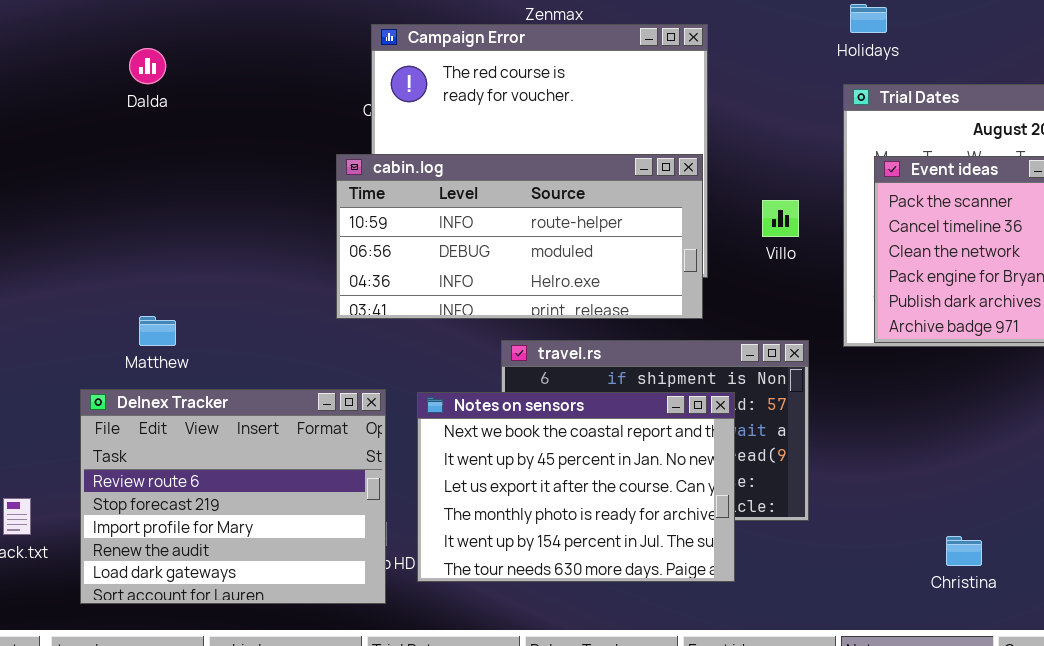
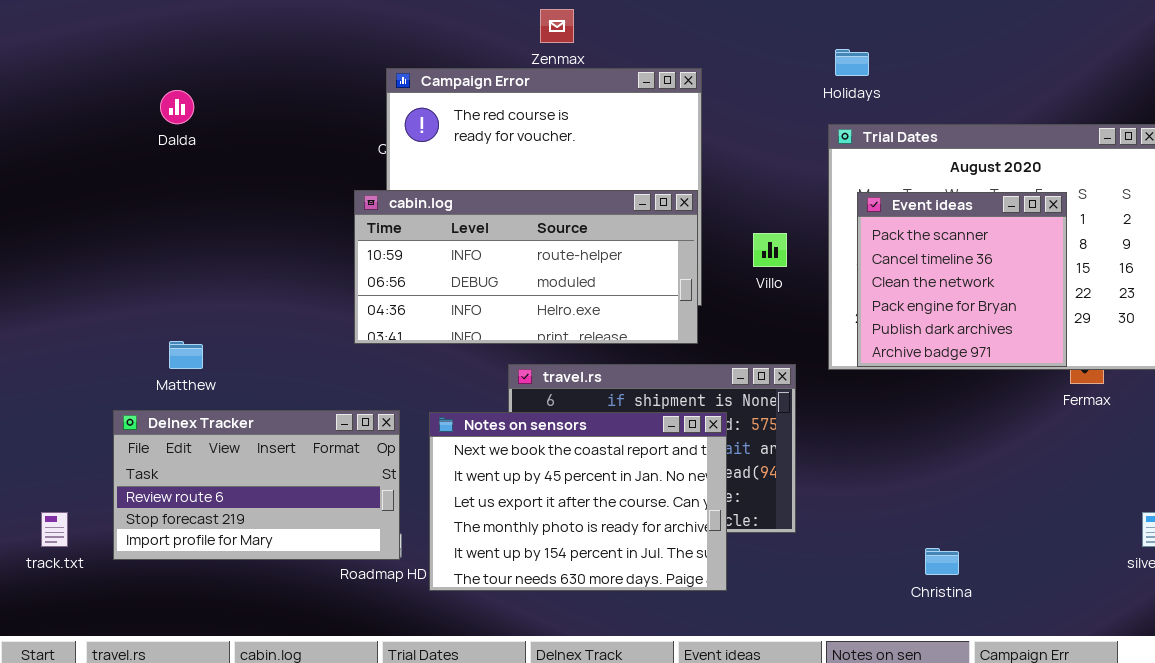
Delnex Tracker: [80,389,386,604] -> [113,410,400,560], resized

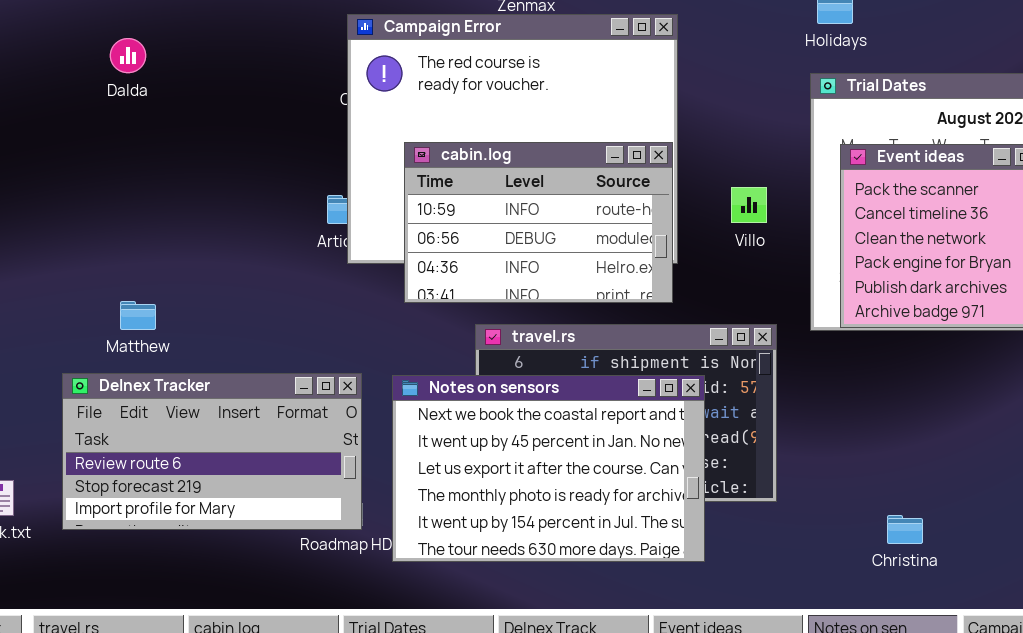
cabin.log: [354,190,698,344] -> [404,142,673,303], resized
Christina: [925,548,959,575] -> [887,515,923,544], moved

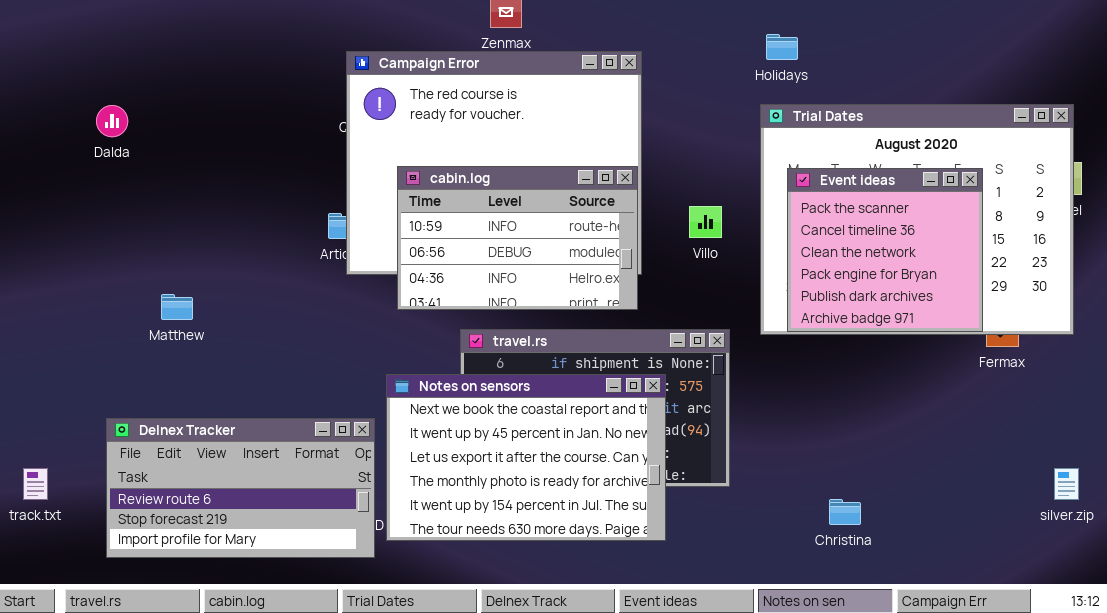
Dalda: [110,38,146,73] -> [96,105,128,137], moved
Matthew: [120,301,156,330] -> [161,294,193,320], moved
Delnex Tracker: [62,373,362,530] -> [106,418,375,558], moved

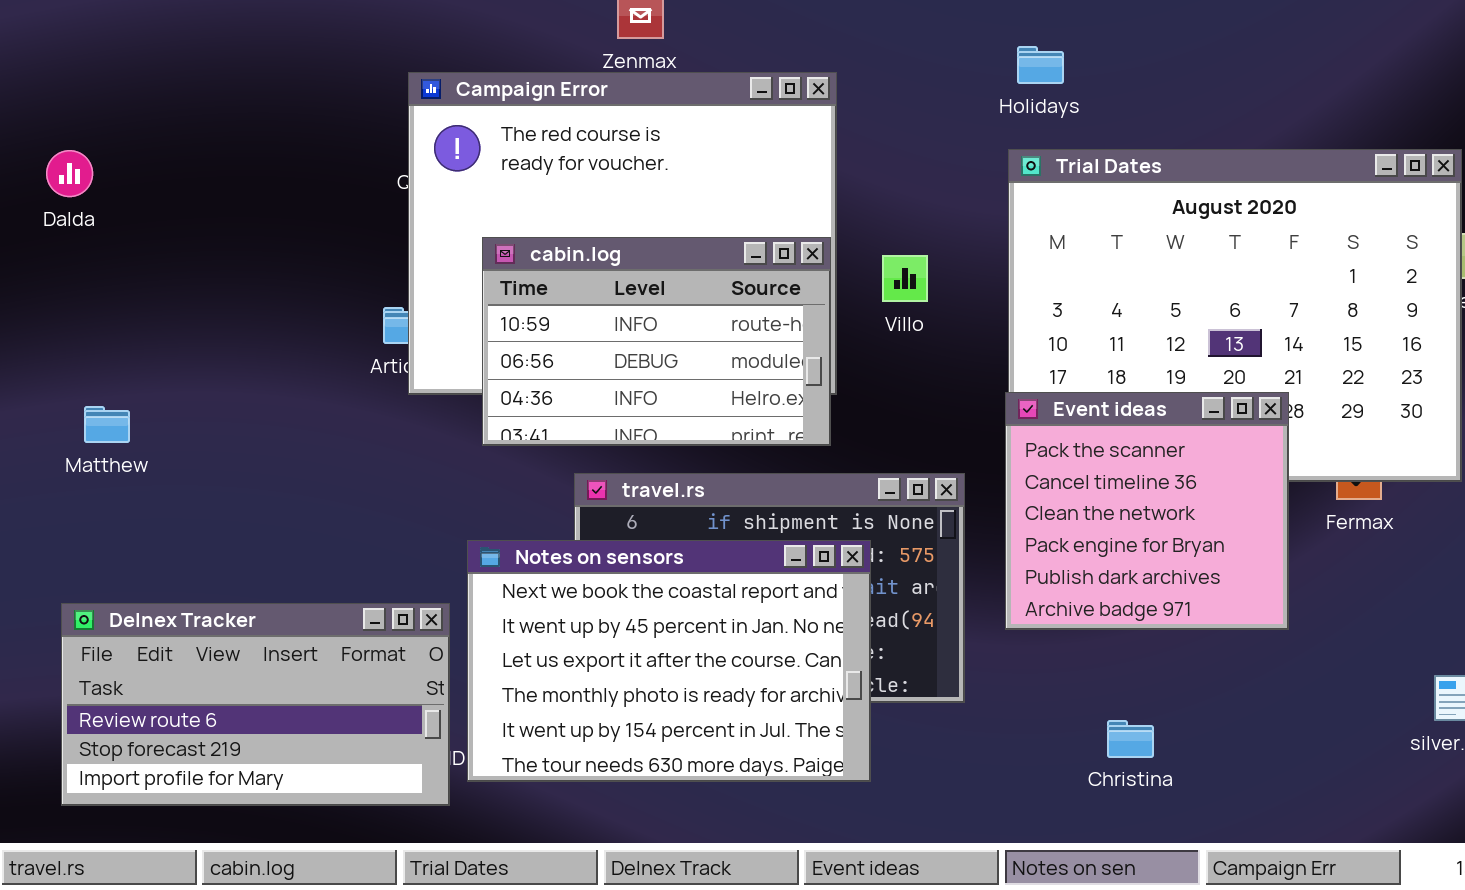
Event ideas: [787,168,983,332] -> [1005,392,1289,630], moved
Villo: [689,206,722,238] -> [882,255,928,302], moved
Matthew: [161,294,193,320] -> [84,406,130,443], moved

